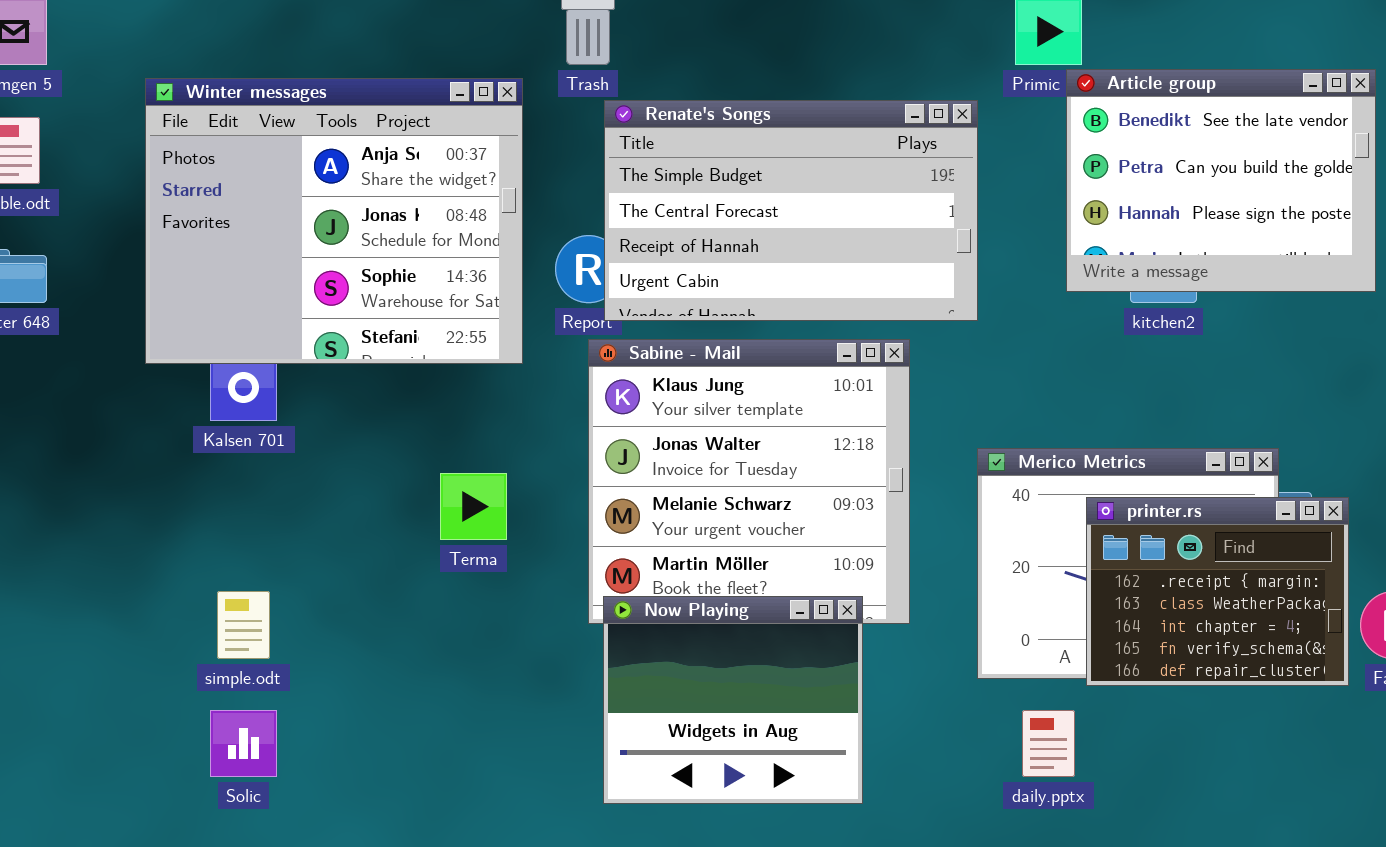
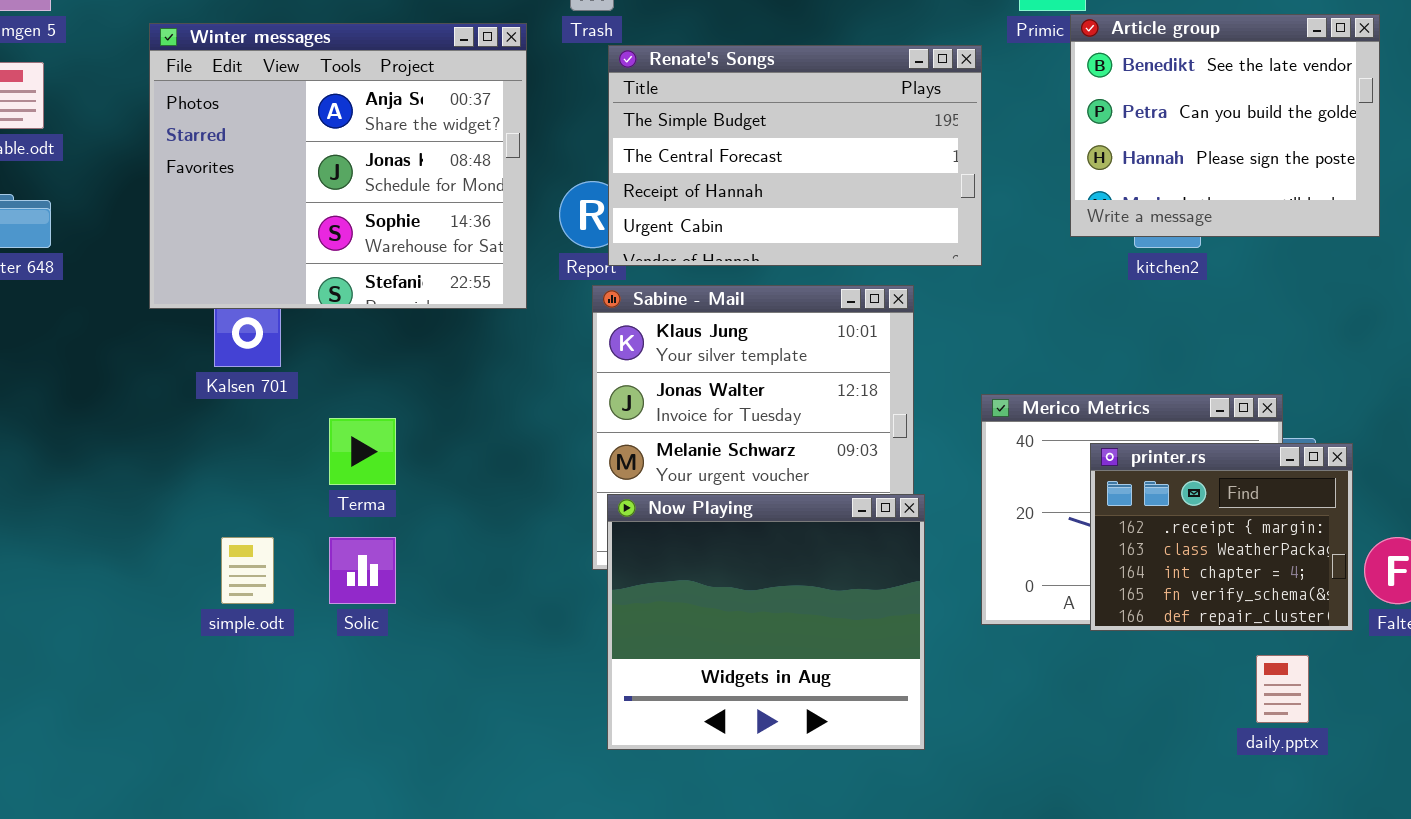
Terma: [440,473,507,540] -> [329,418,396,485], moved
Now Playing: [603,596,863,804] -> [607,494,925,750], resized
Solic: [210,710,277,777] -> [329,537,396,604], moved
daily.pptx: [1022,710,1075,777] -> [1256,655,1309,723], moved

